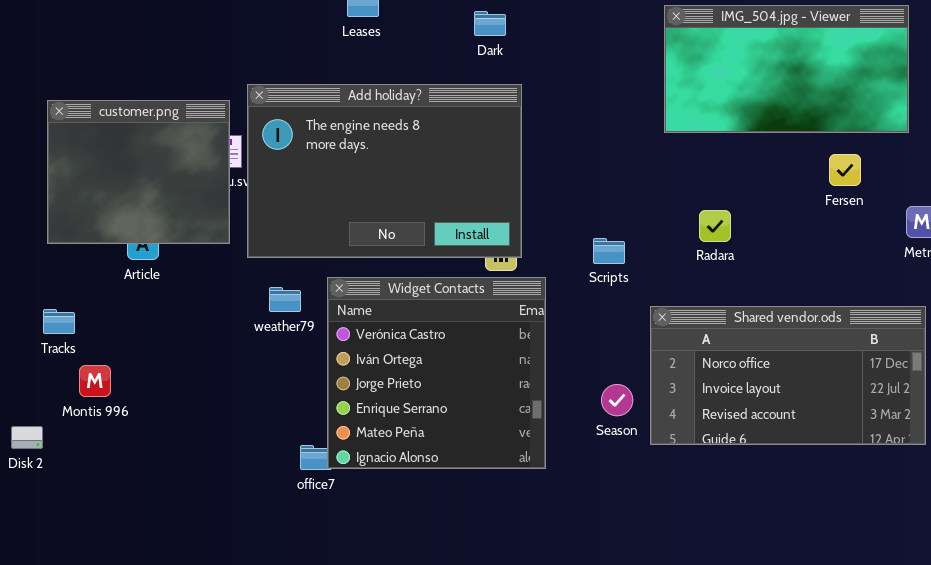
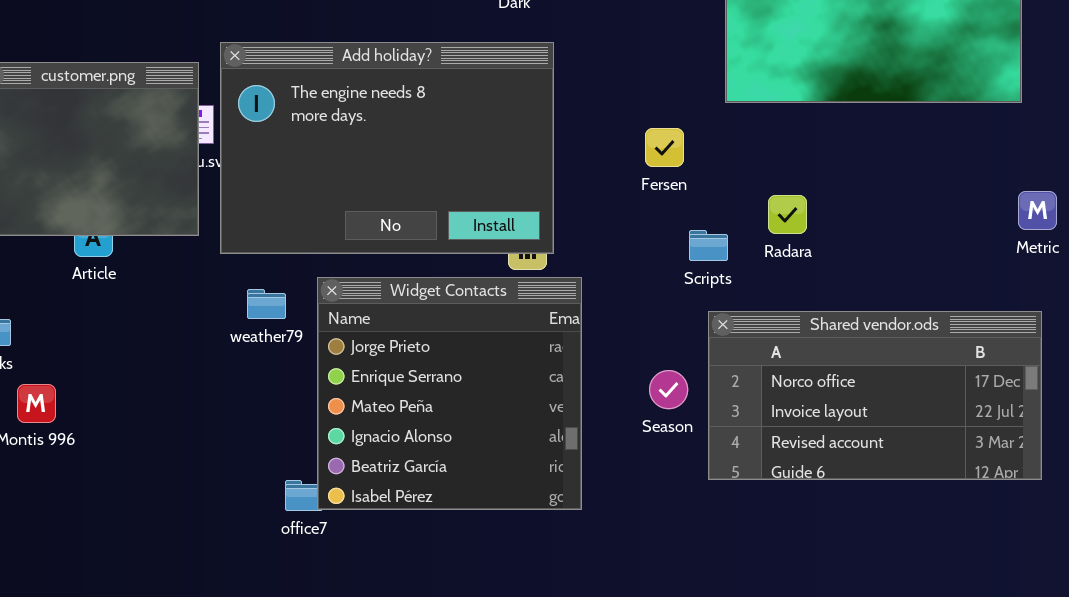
Fersen: [829,154,861,186] -> [645,128,684,167], moved
Scripts: [593,238,625,264] -> [689,230,728,261], moved
Widget Contacts: [327,277,546,469] -> [317,277,582,510], scrolled down 2 rows
Season: [601,384,633,416] -> [649,370,688,409], moved

